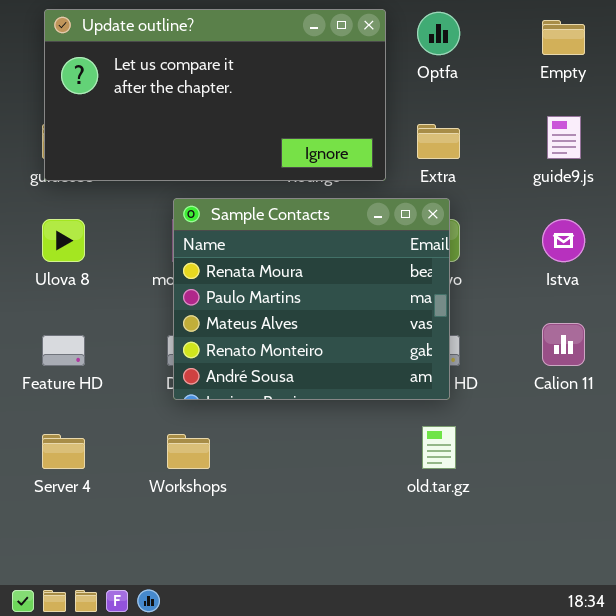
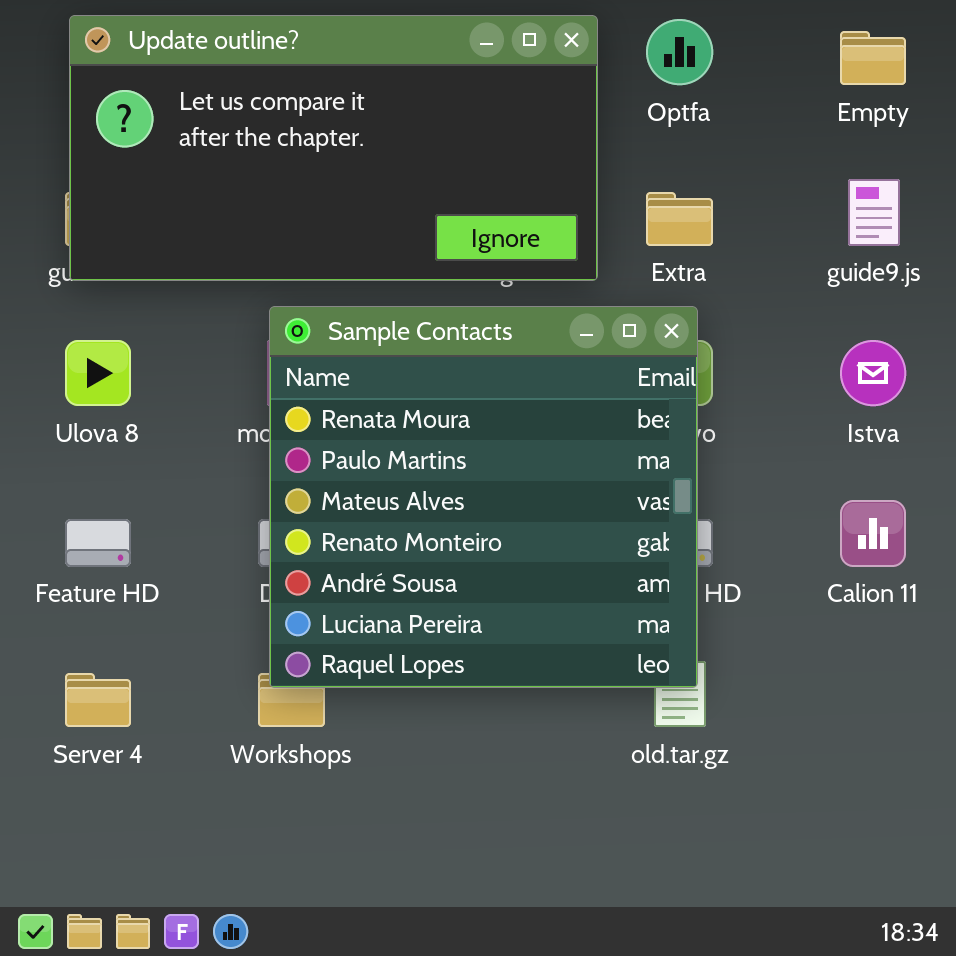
Sample Contacts: [173,198,450,400] -> [269,306,698,688], resized

